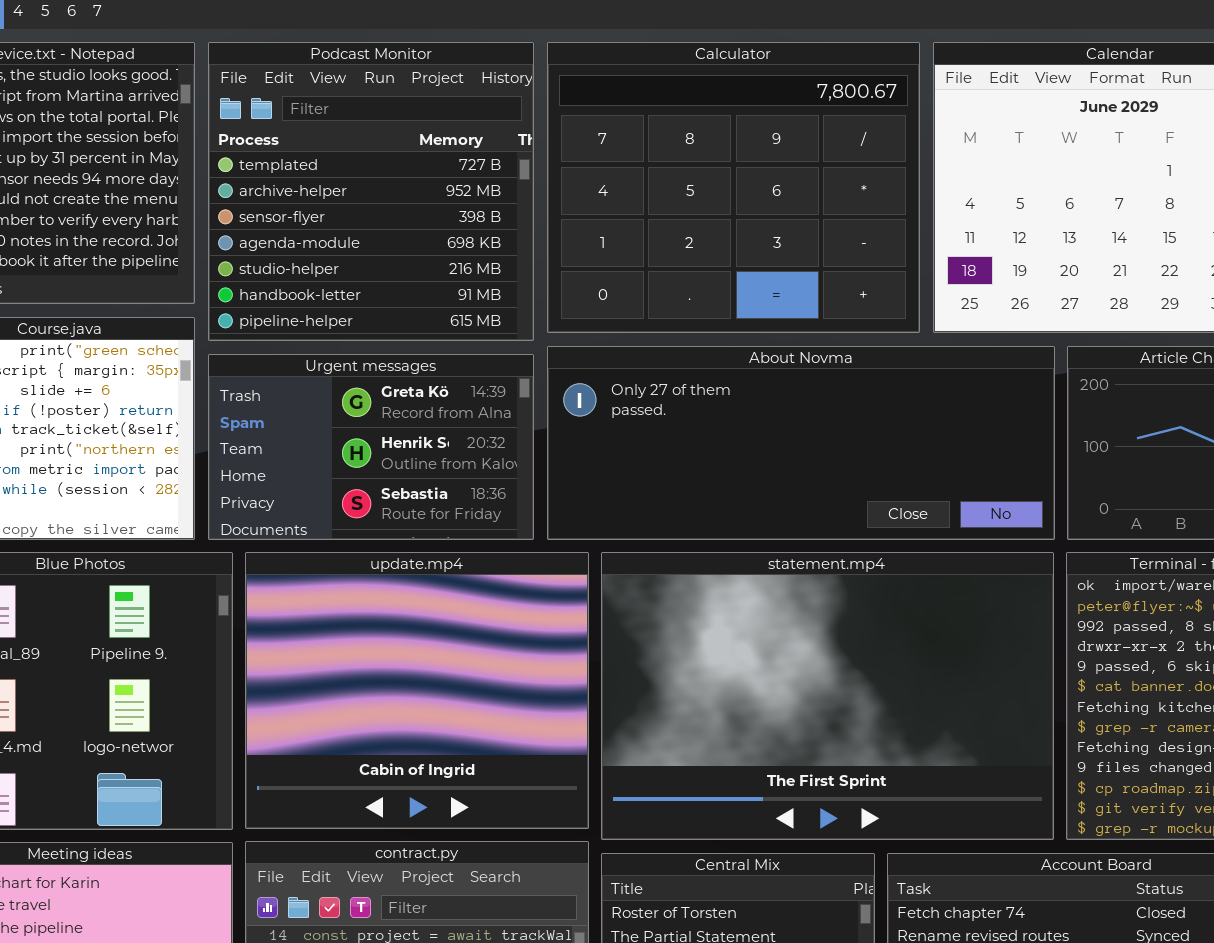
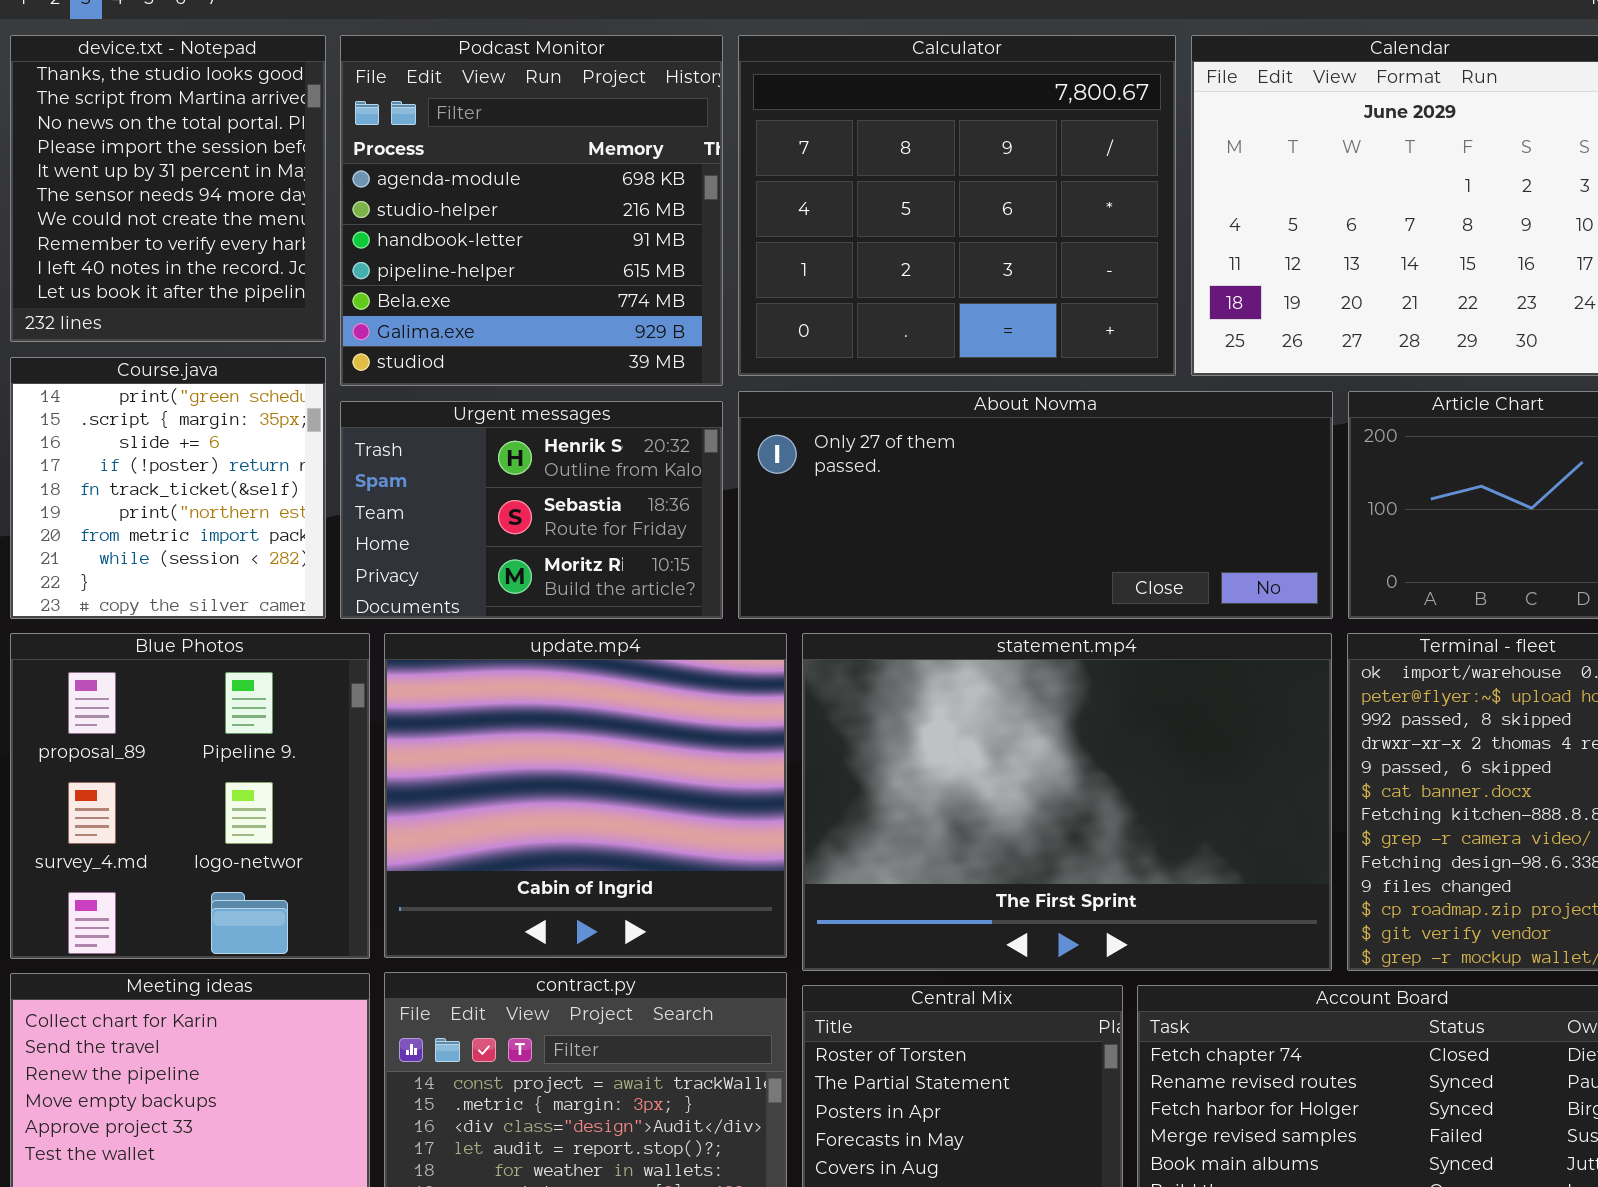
Podcast Monitor: [208,42,534,341] -> [340,35,723,386], scrolled down 3 rows
Urgent messages: [208,354,534,540] -> [340,401,723,619], scrolled down 1 row

